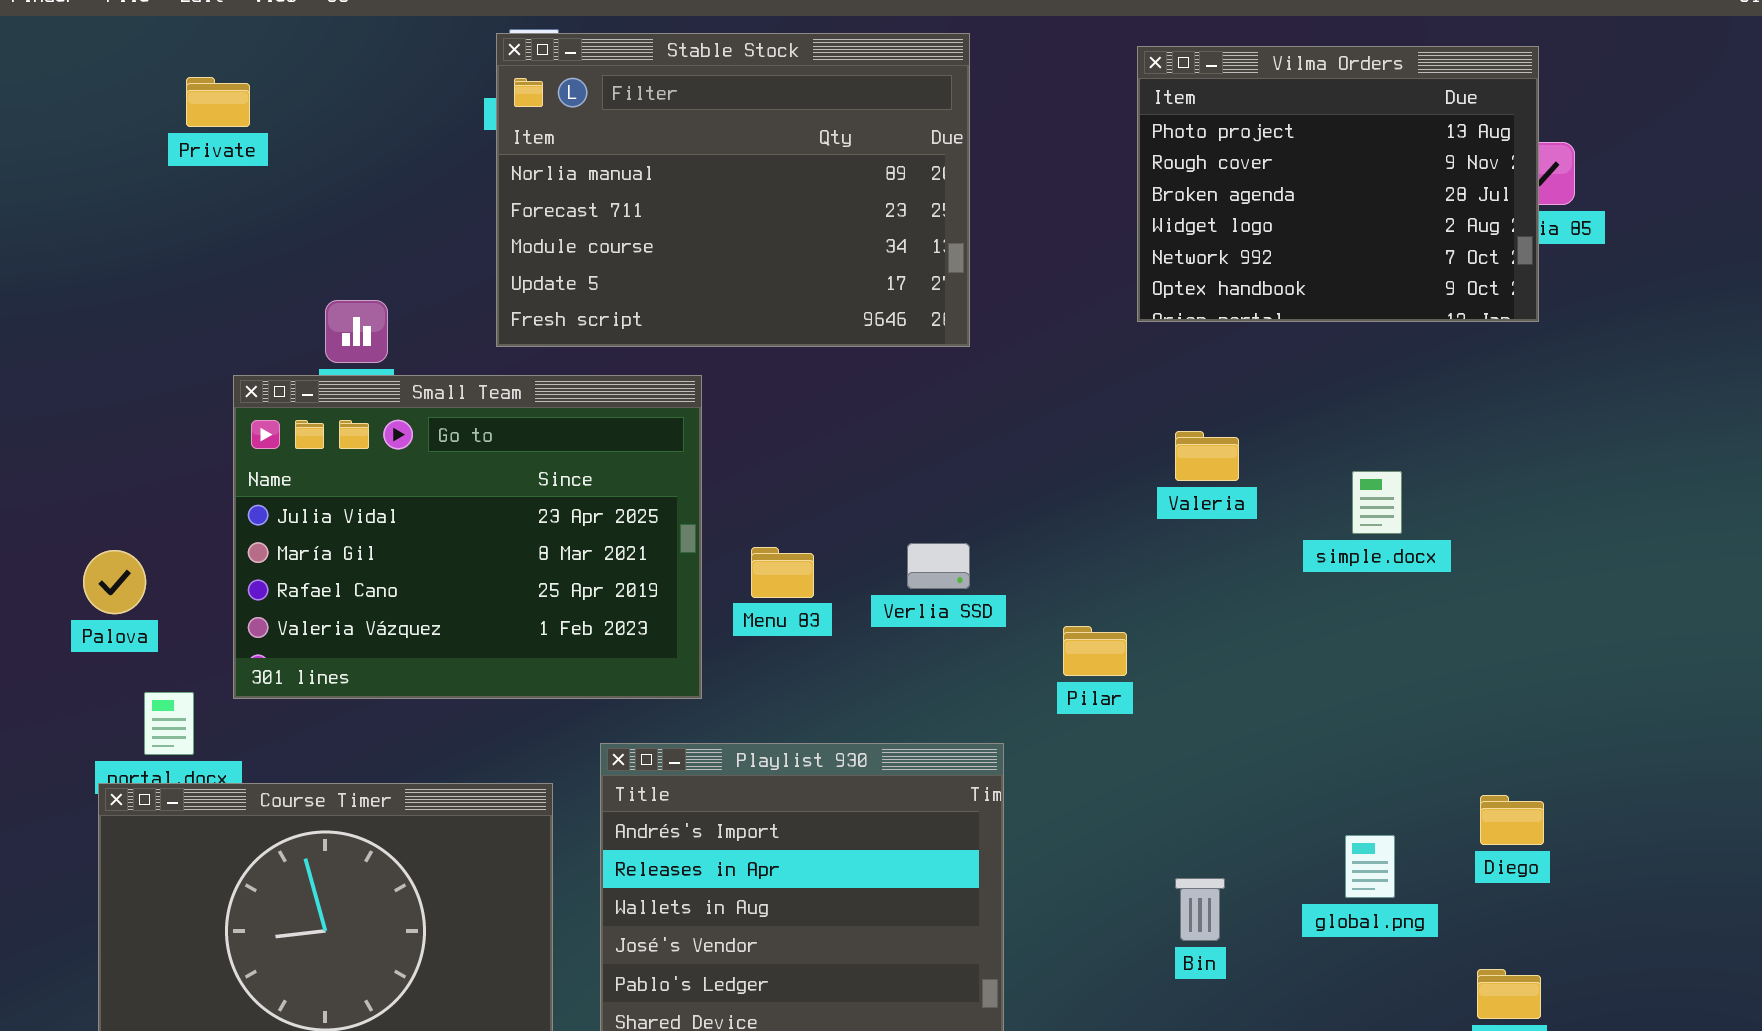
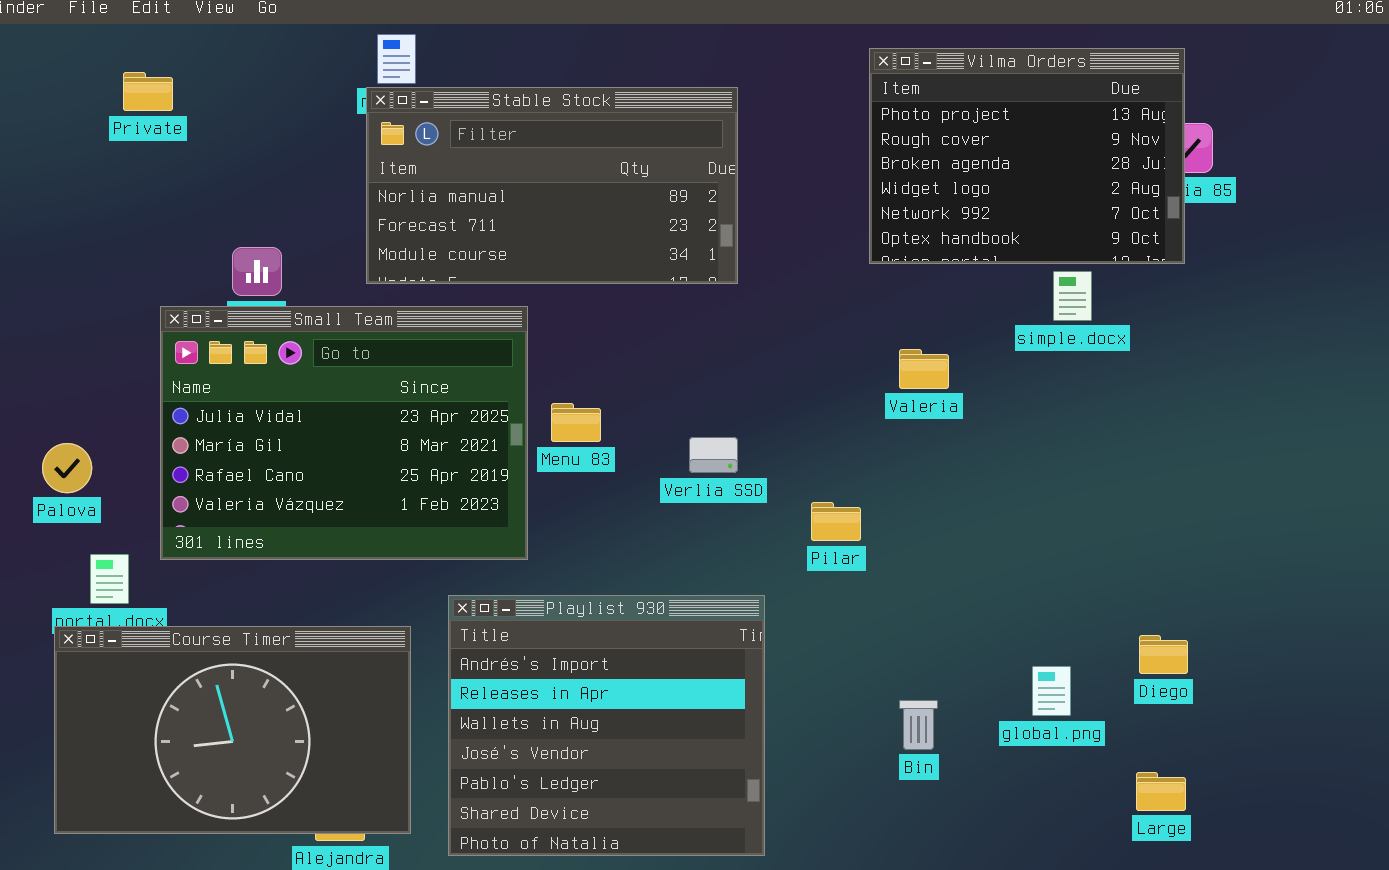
Stable Stock: [496,33,970,347] -> [366,87,738,284], resized
simple.docx: [1352,471,1402,534] -> [1053,271,1092,321], moved
Menu 83: [751,547,814,598] -> [551,403,601,442], moved

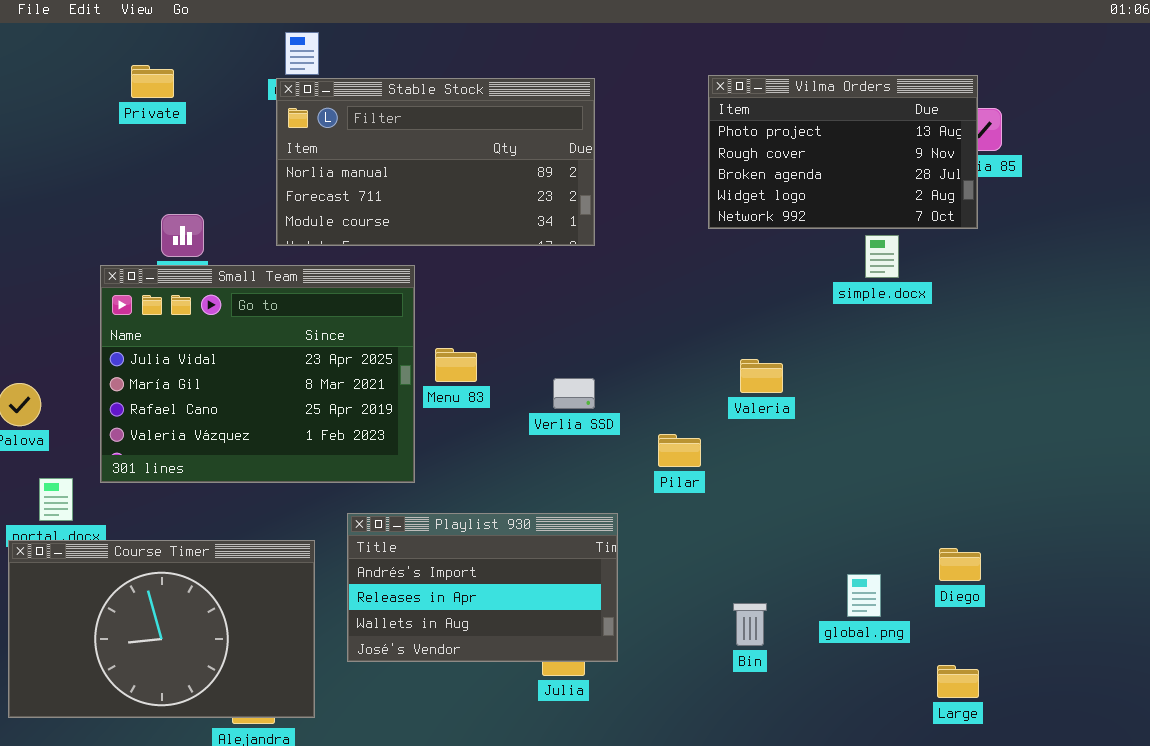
Vilma Orders: [869,48,1185,264] -> [708,75,978,229], resized
Private: [123,72,173,111] -> [131,65,174,98], moved
Valeria: [899,349,949,389] -> [740,359,783,393], moved
Playlist 930: [448,595,765,856] -> [347,513,618,662], resized

